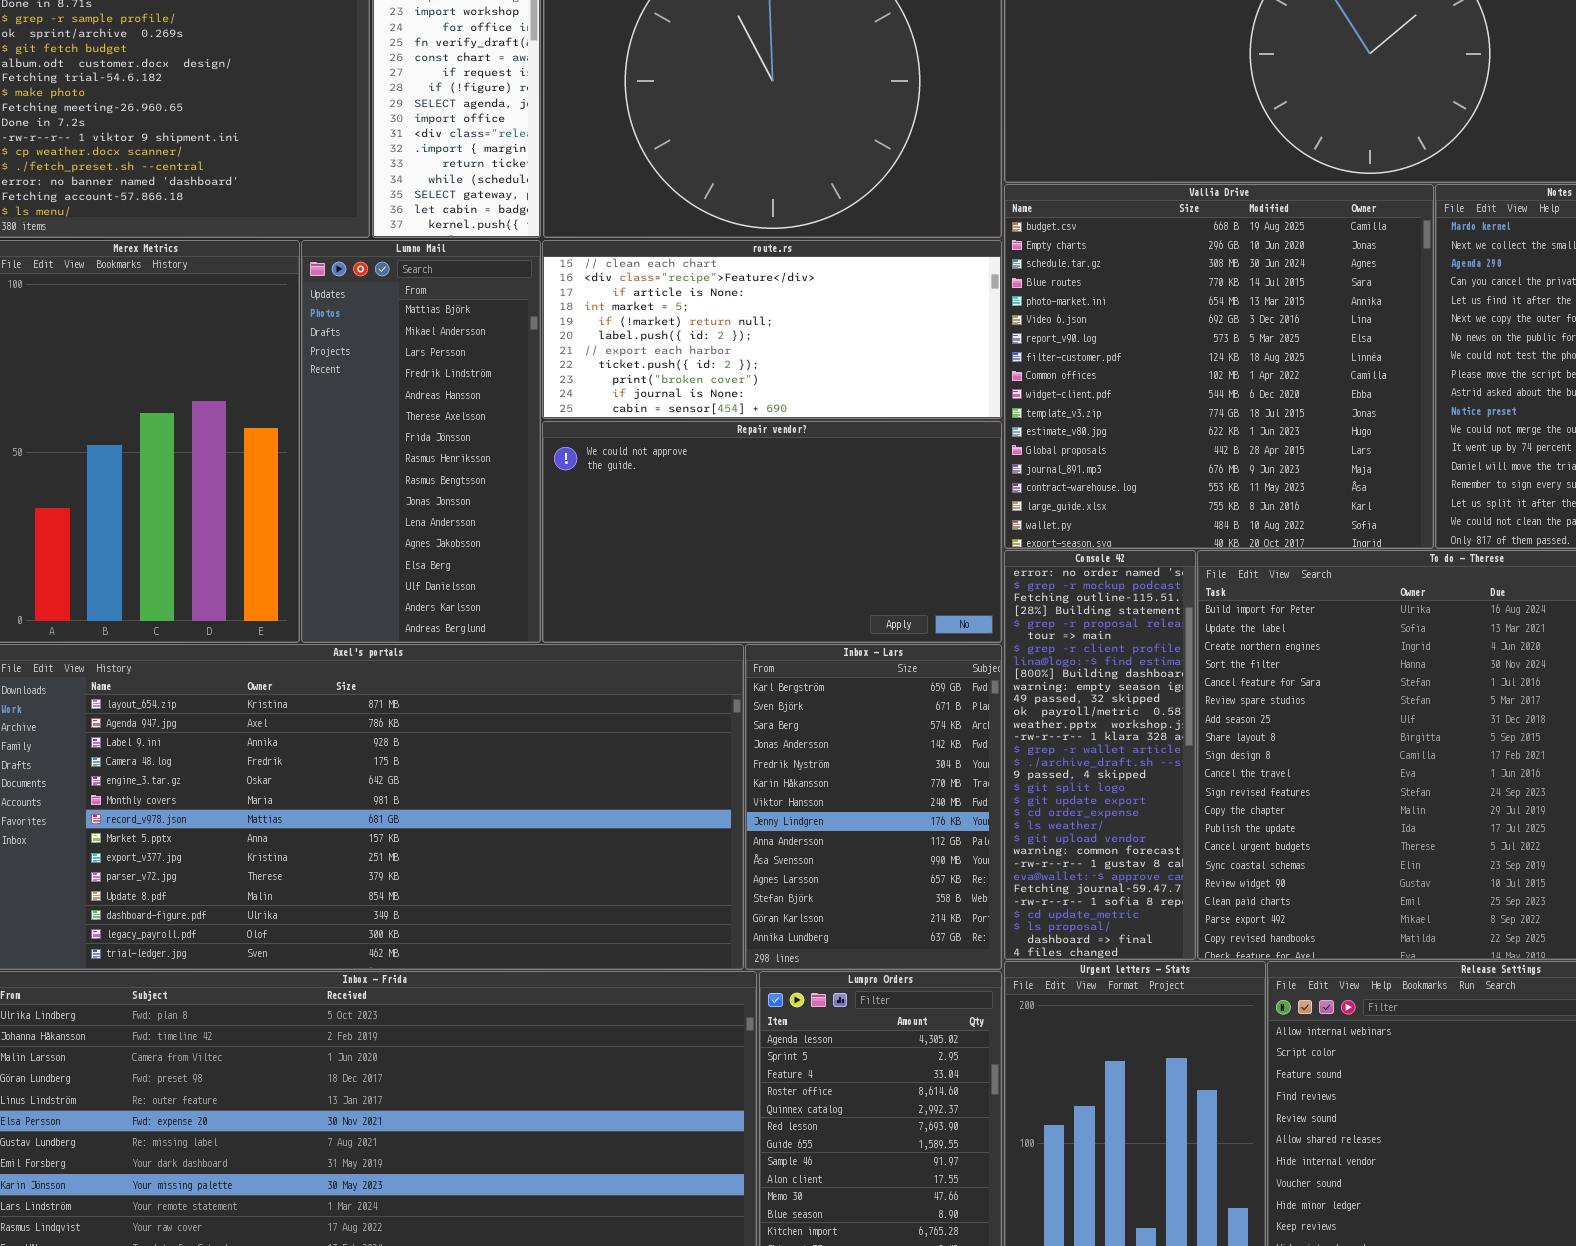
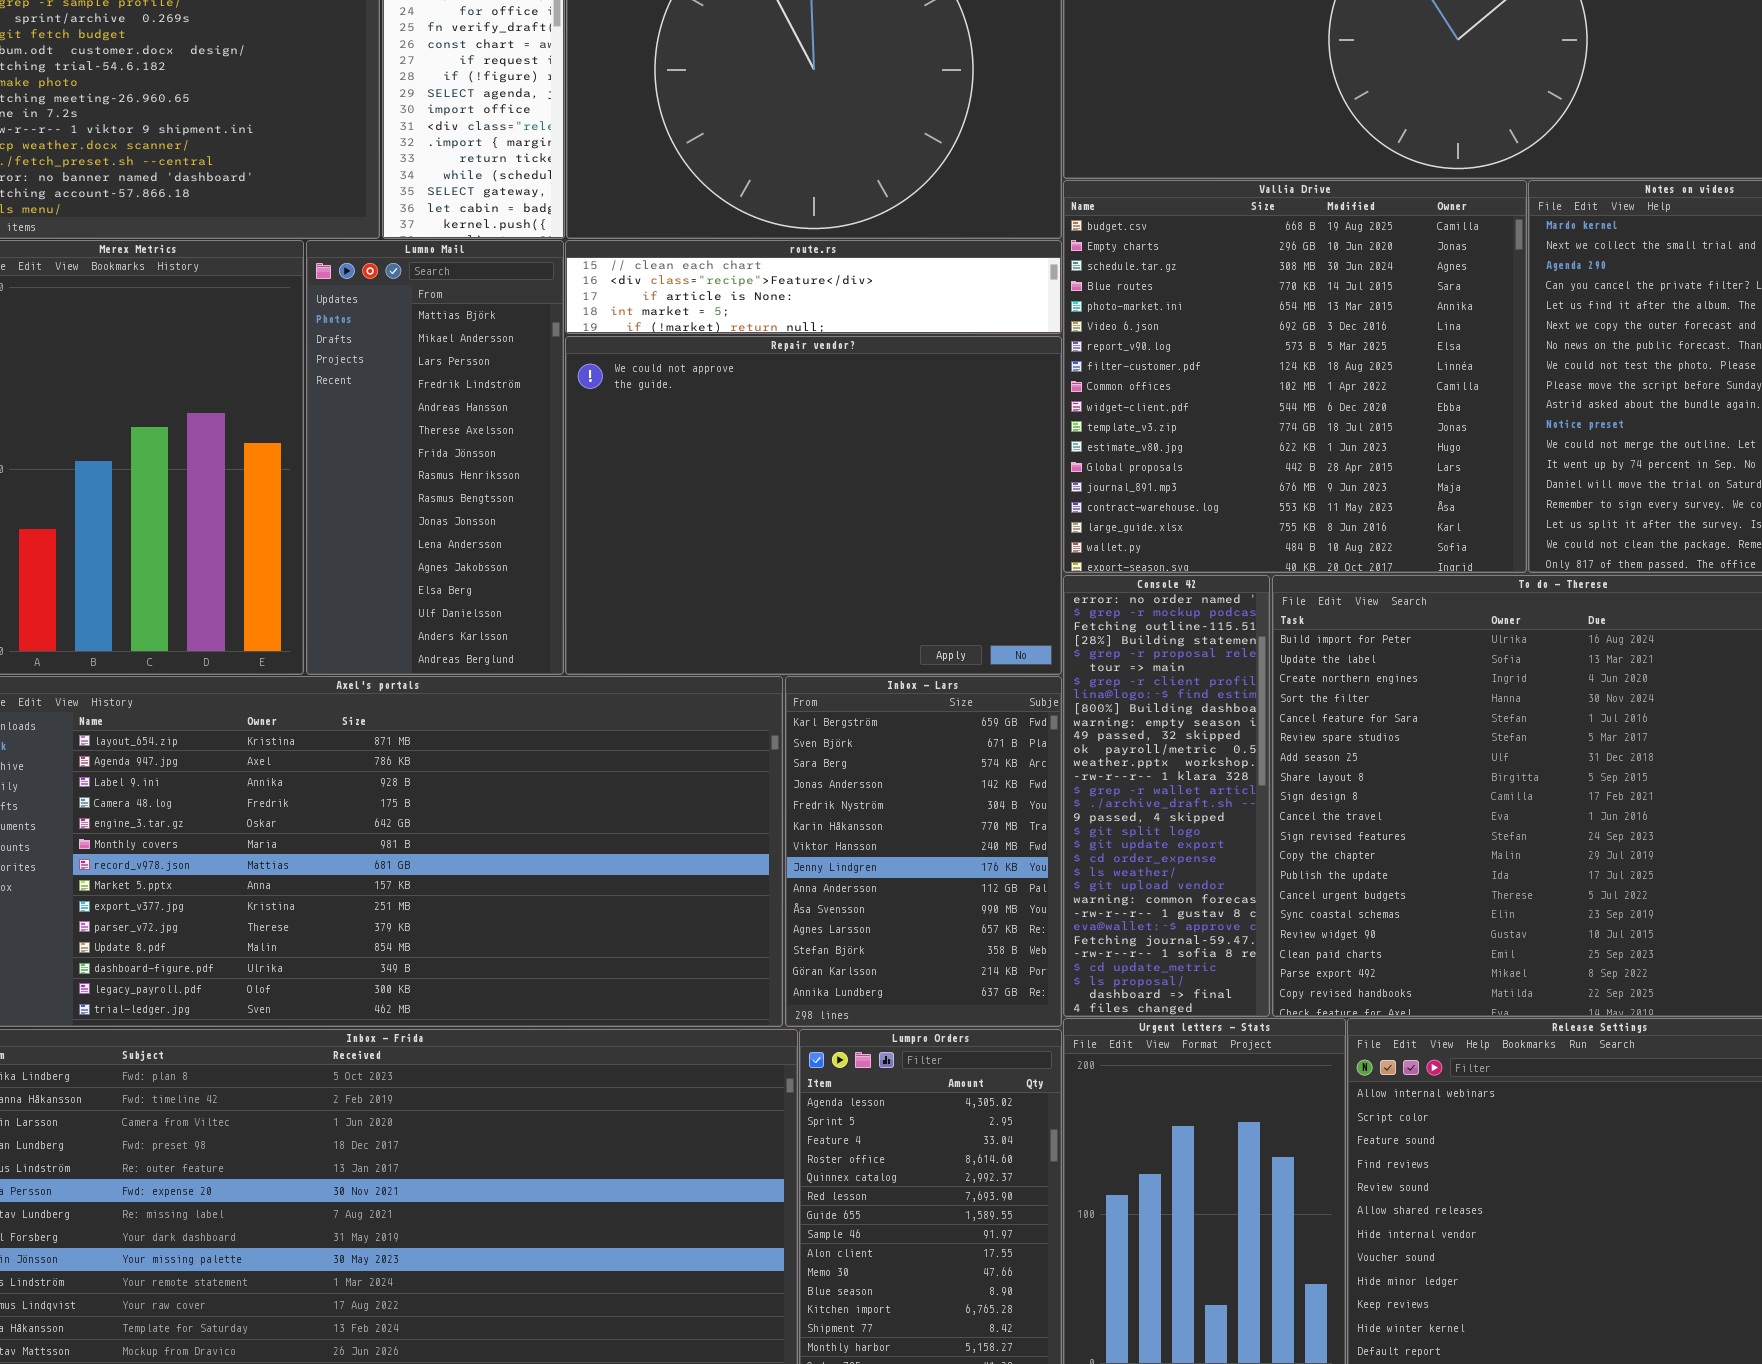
route.rs: [542,240,1002,419] -> [565,240,1062,334], resized
Repair vendor?: [542,421,1002,643] -> [565,336,1062,675], resized

